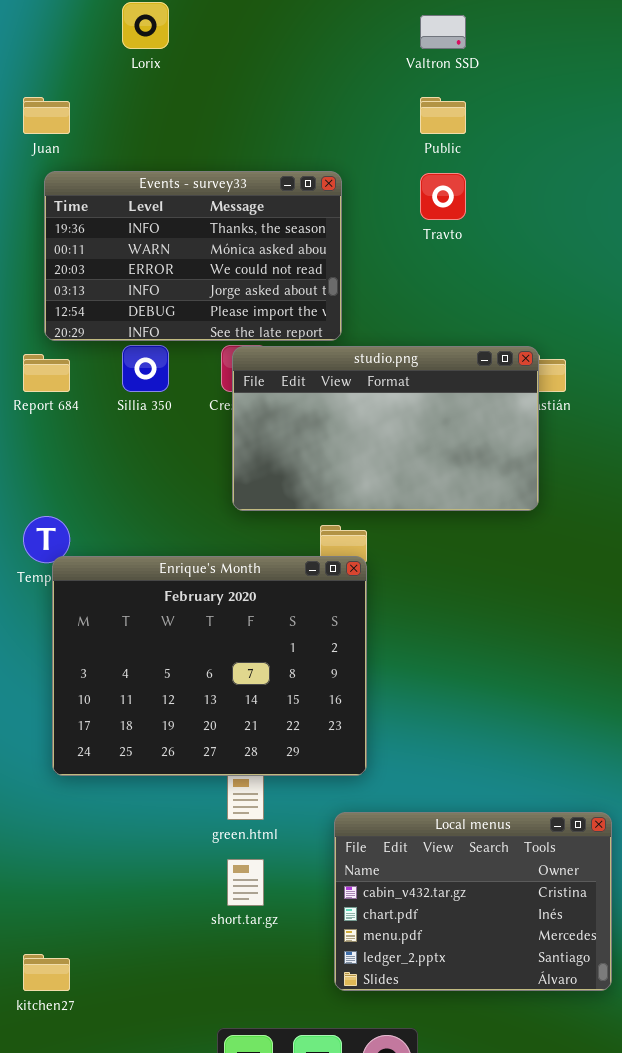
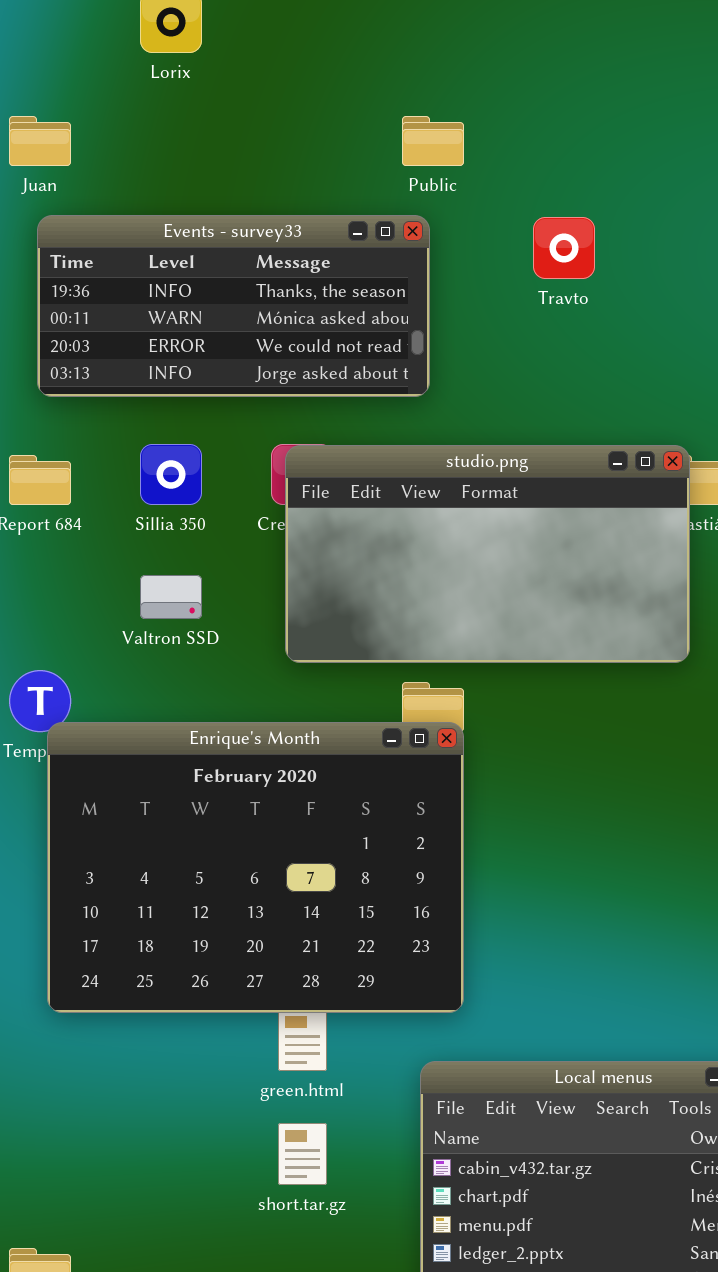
Valtron SSD: [420,15,466,49] -> [140,575,202,619], moved
Public: [420,97,466,134] -> [402,116,464,166], moved
Events - survey33: [44,171,342,341] -> [37,215,430,397], resized

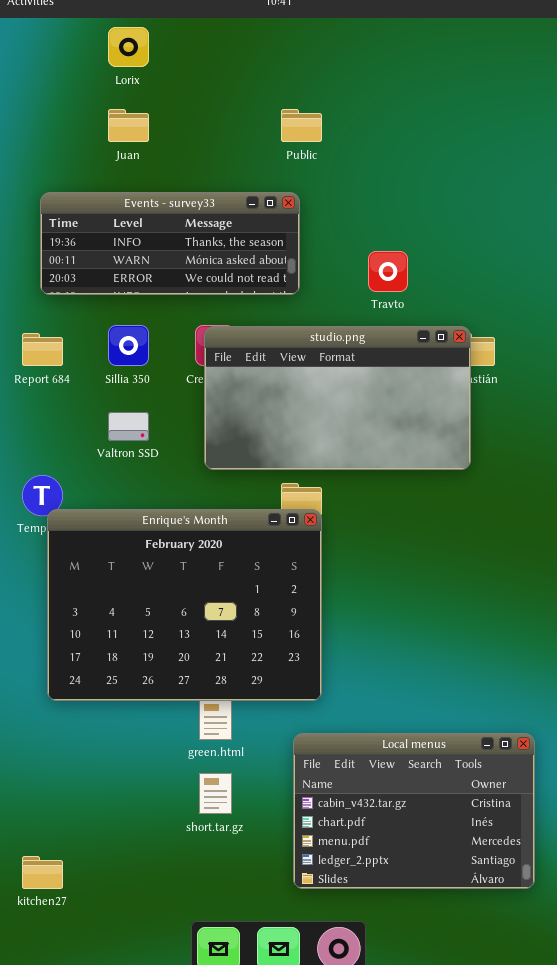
Juan: [9,116,71,166] -> [108,109,149,142], moved
Events - survey33: [37,215,430,397] -> [40,192,300,295], resized
Travto: [533,217,595,279] -> [368,251,408,292], moved

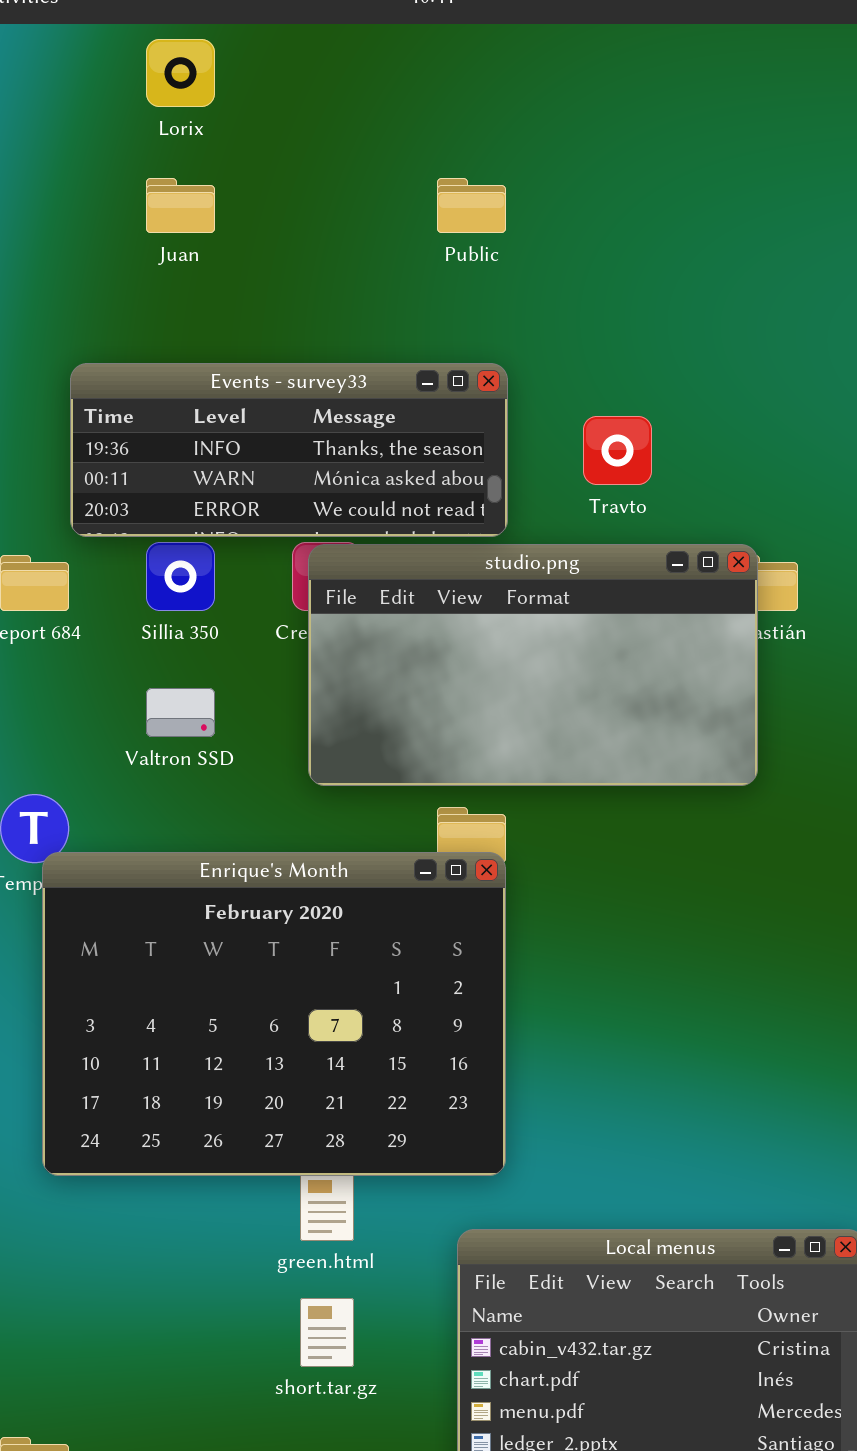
Events - survey33: [40,192,300,295] -> [70,363,508,537], moved

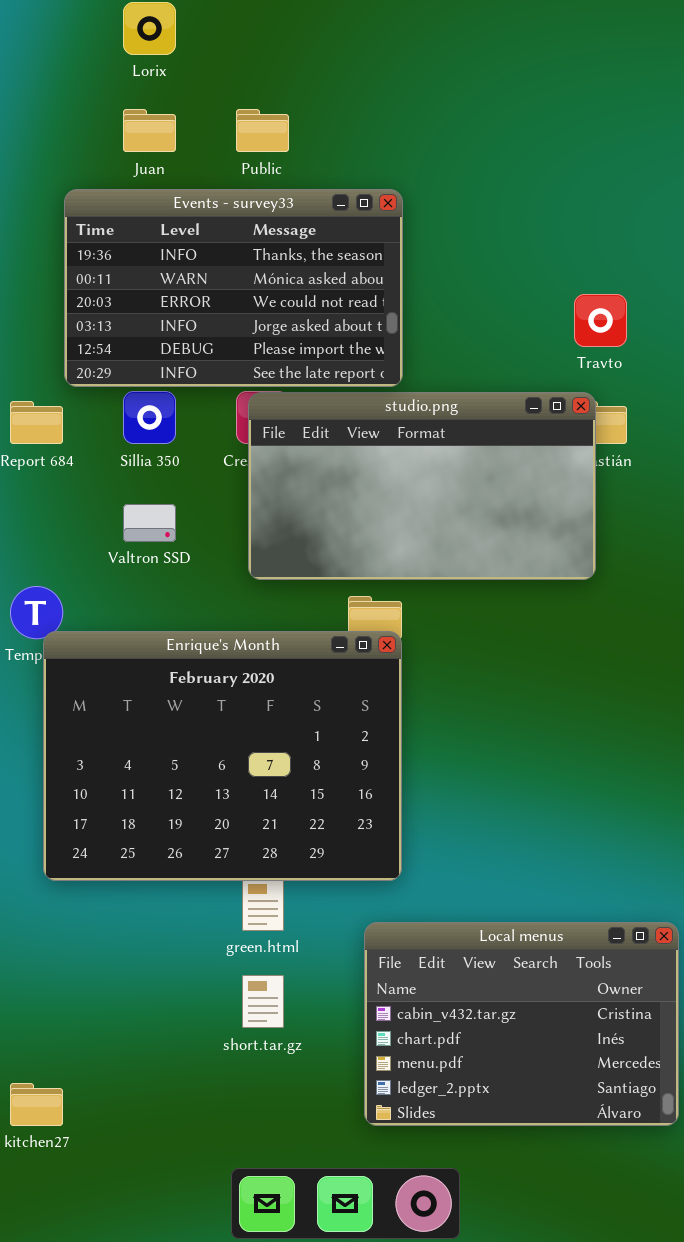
Public: [437,178,506,233] -> [236,109,289,152], moved
Events - survey33: [70,363,508,537] -> [64,189,403,387], resized
Travto: [583,416,652,485] -> [574,294,627,347], moved

